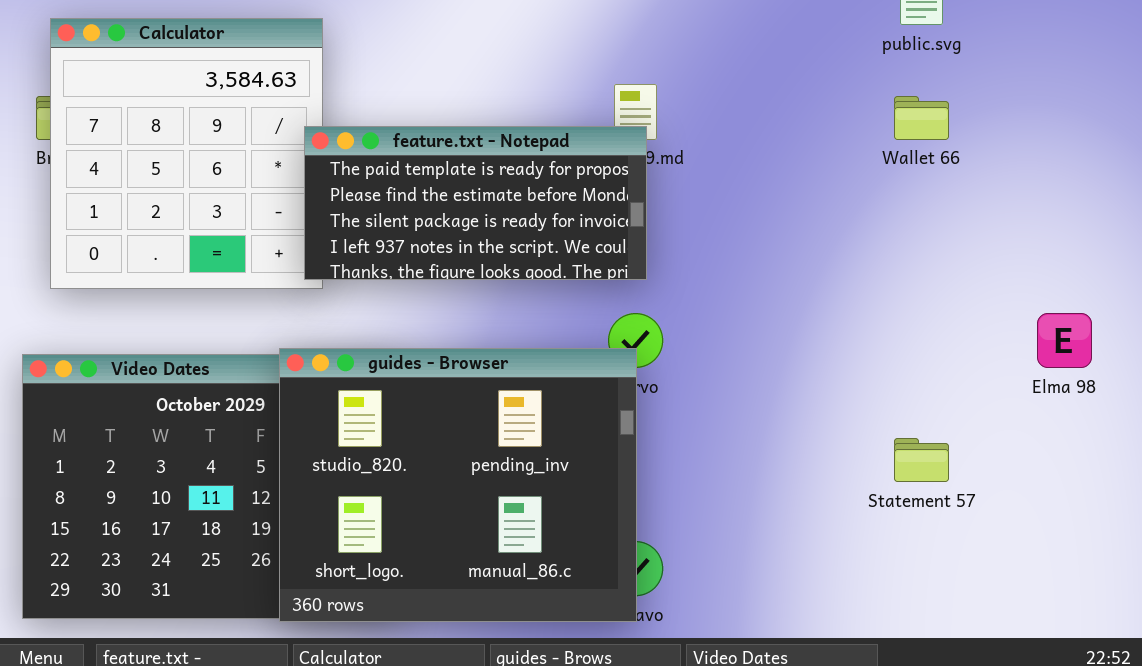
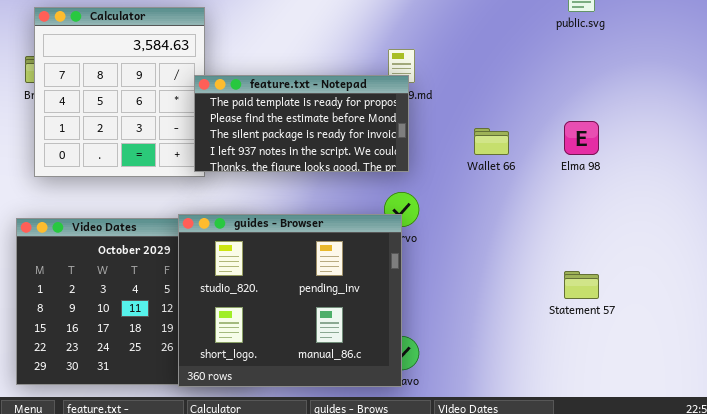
Wallet 66: [894,96,949,140] -> [474,128,509,155], moved
Elma 98: [1037,313,1092,368] -> [564,121,599,155], moved

